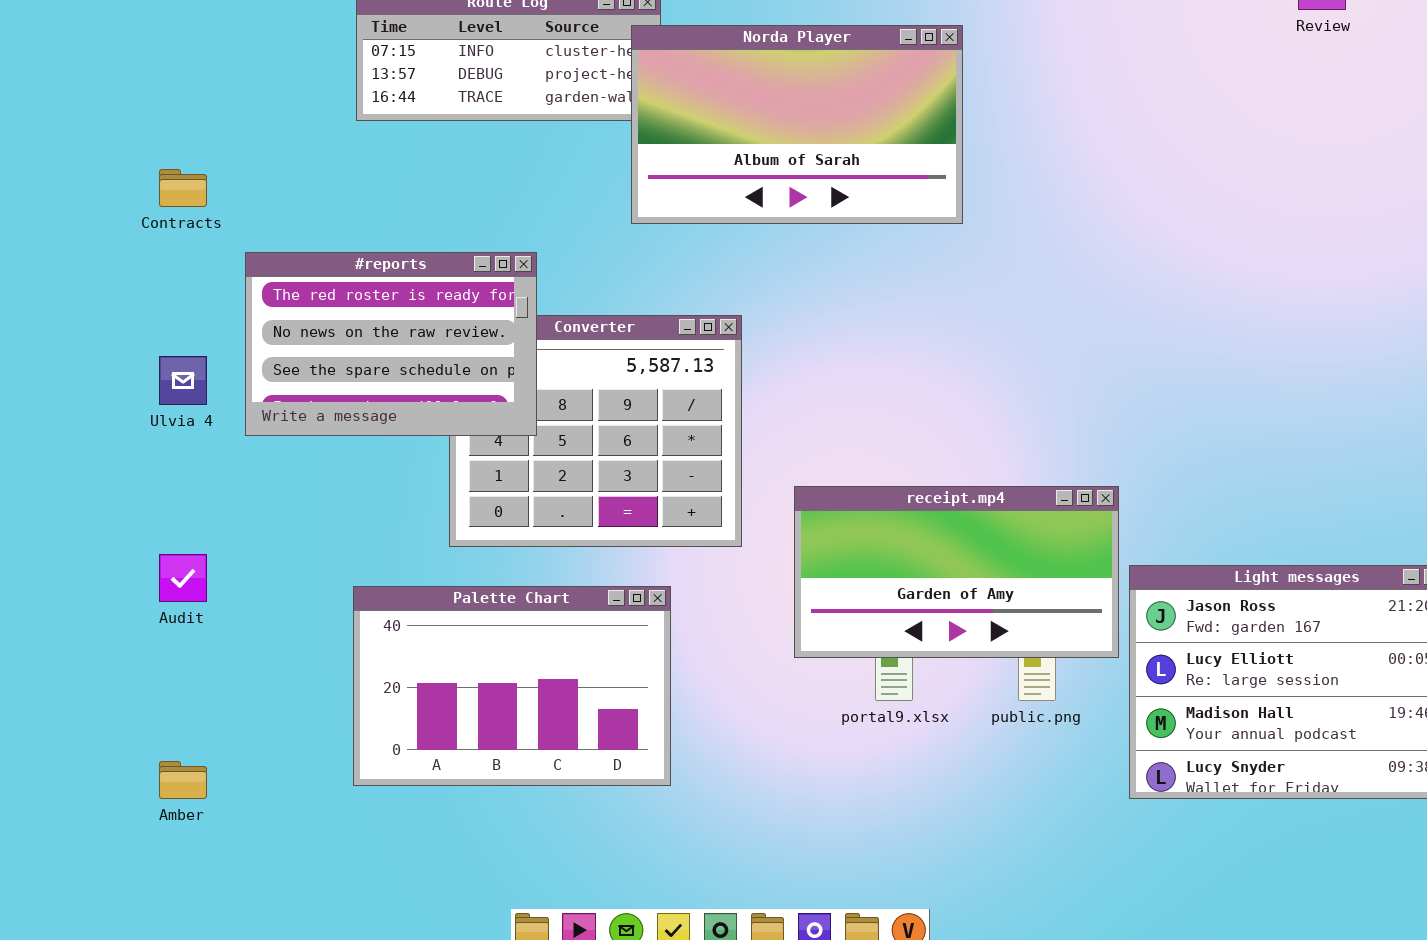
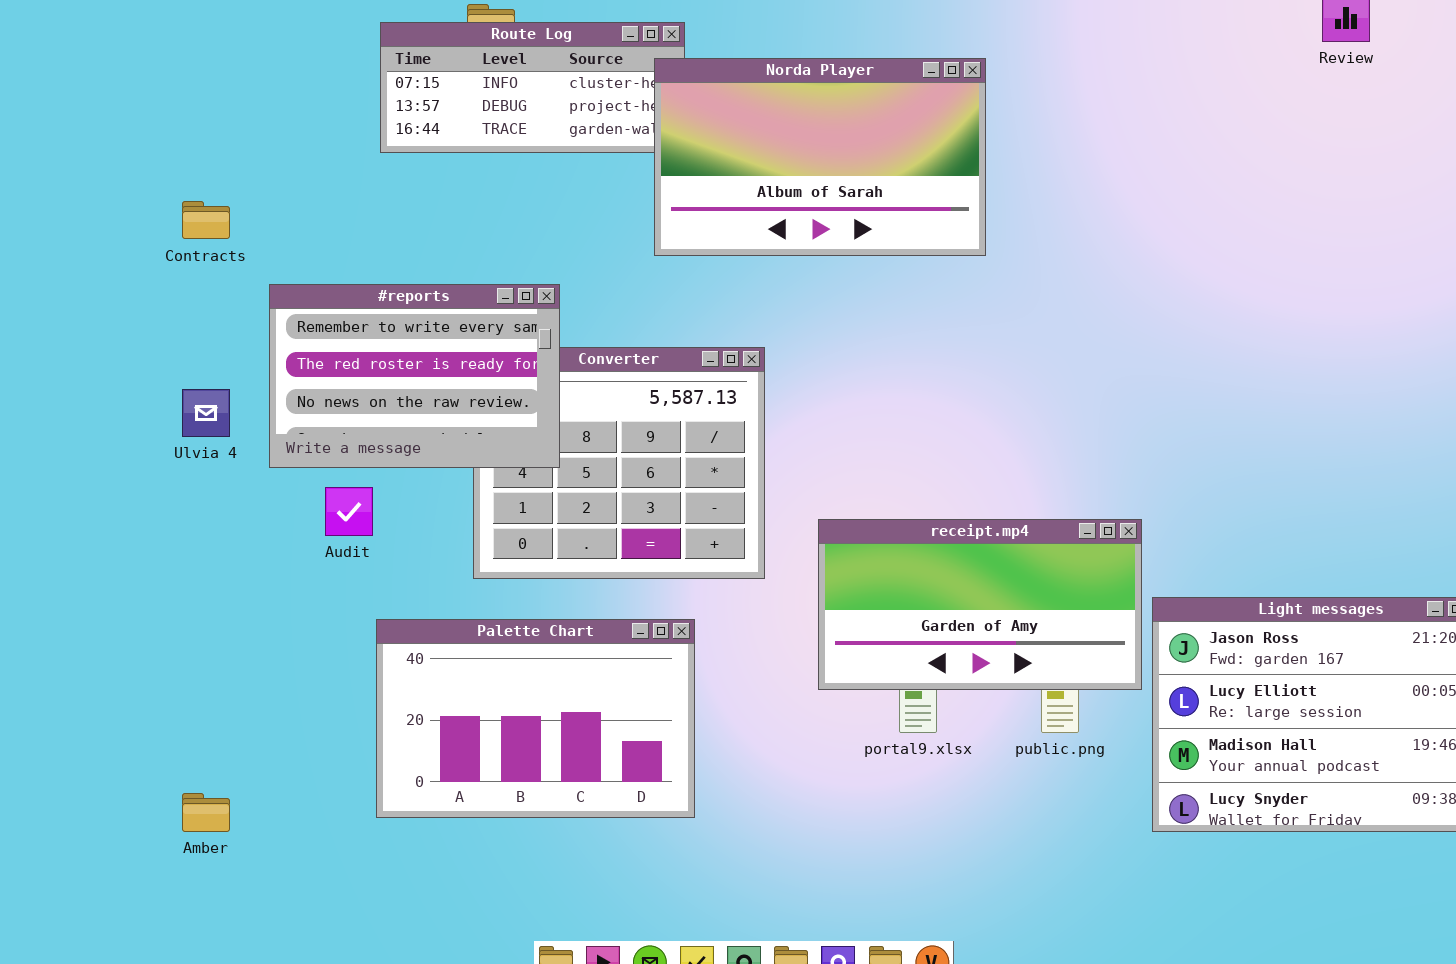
#reports: [245,252,537,436] -> [269,284,560,468], scrolled up 1 row
Audit: [159,554,207,602] -> [325,487,373,536], moved

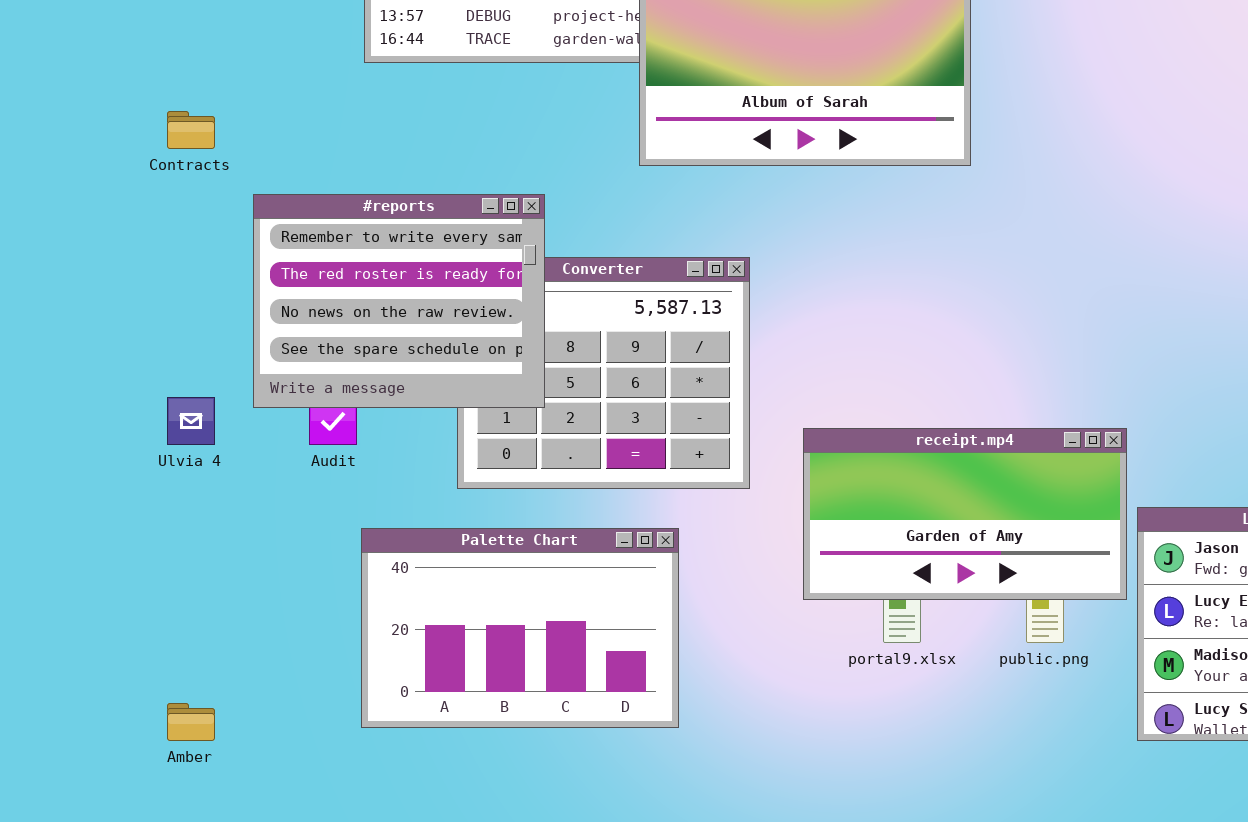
#reports: [269,284,560,468] -> [253,194,545,408], resized
Ulvia 4: [182,389,230,437] -> [167,397,215,445], moved

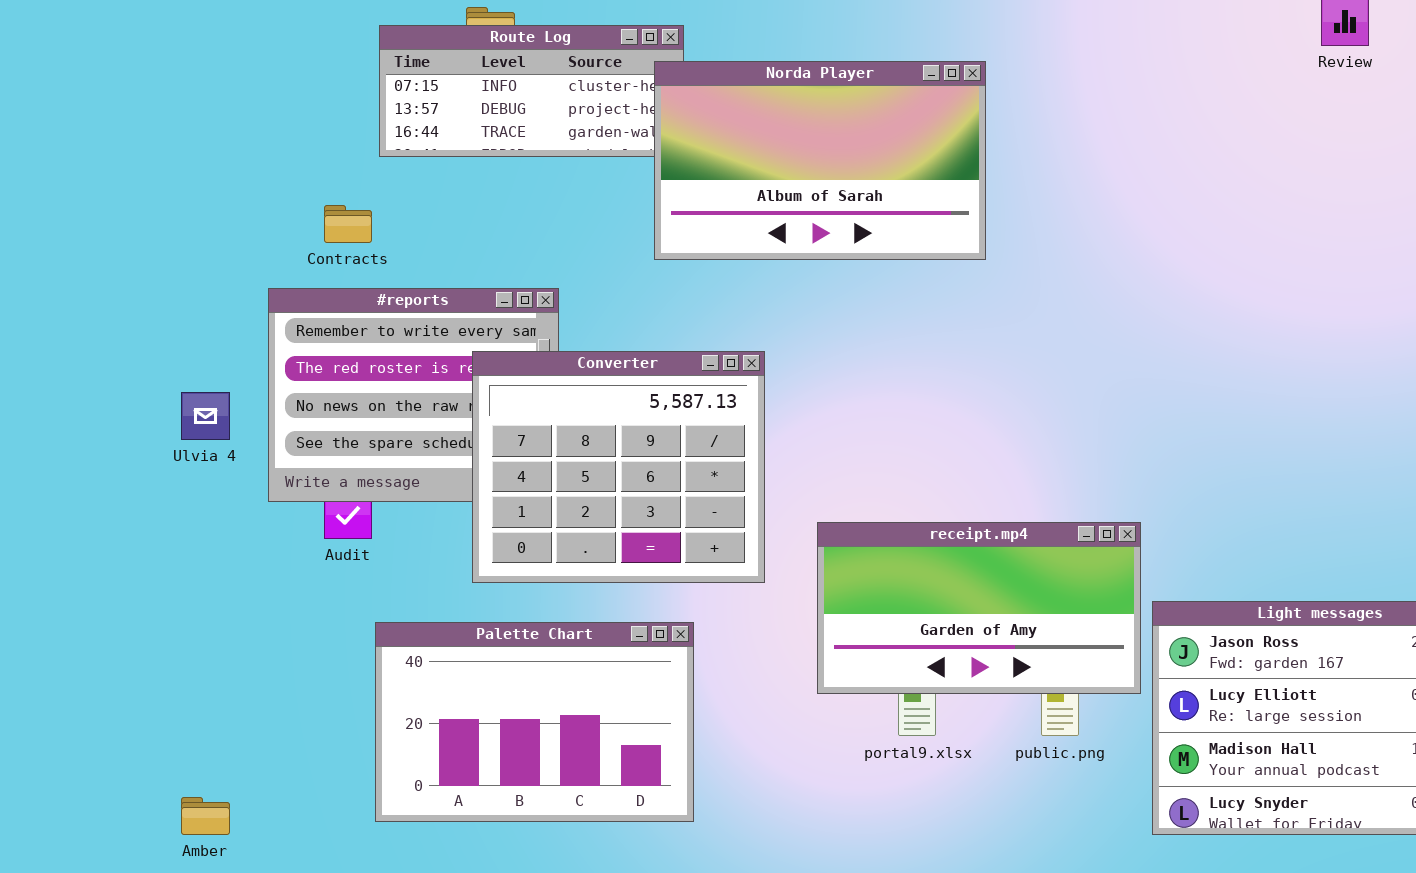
Contracts: [167,111,215,149] -> [324,205,372,243], moved
Converter: [457,257,750,489] -> [472,351,765,583], raised
Ulvia 4: [167,397,215,445] -> [181,392,230,440], moved

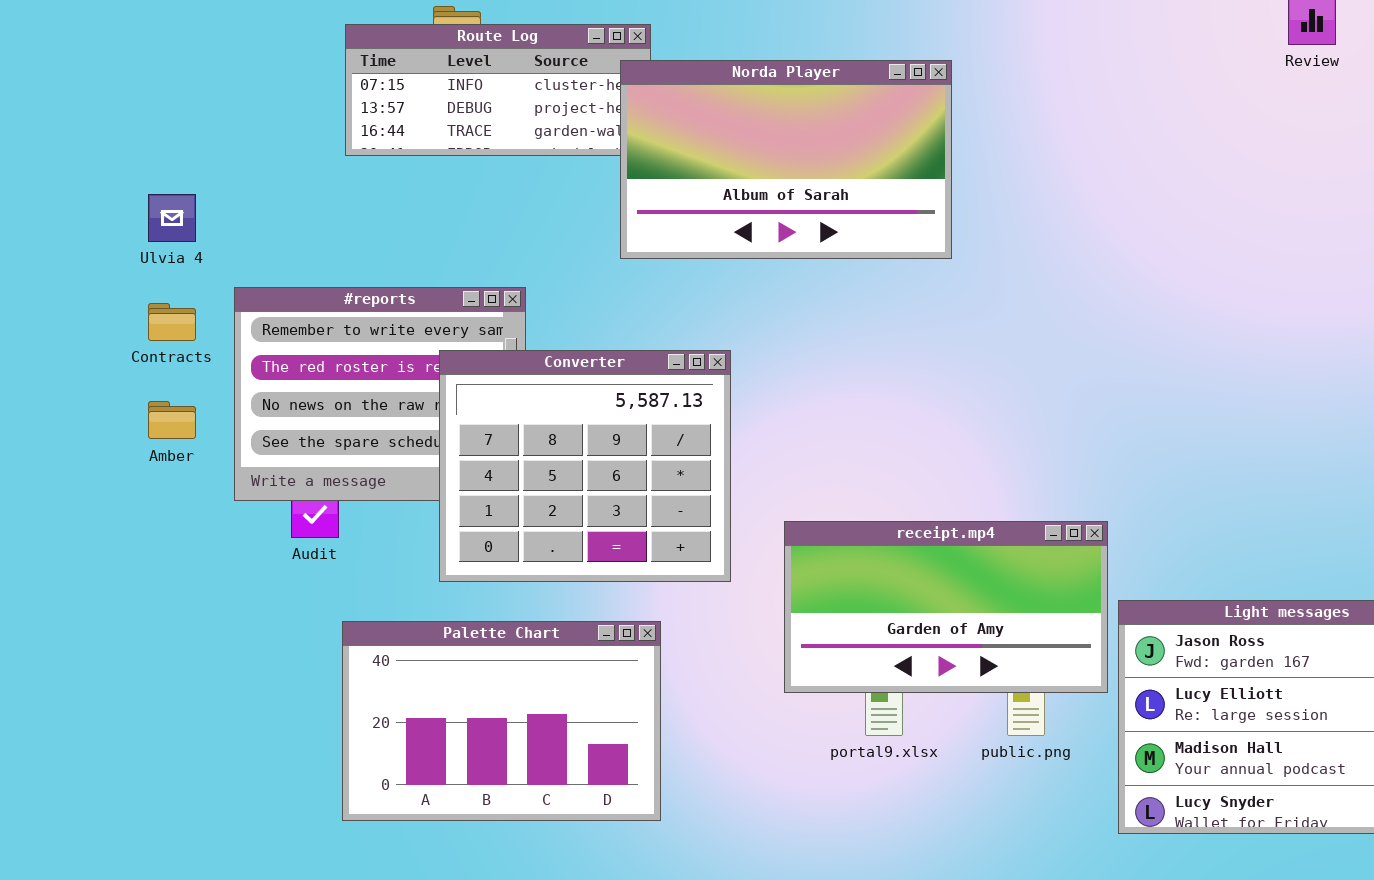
Contracts: [324,205,372,243] -> [148,303,196,341], moved
Ulvia 4: [181,392,230,440] -> [148,194,196,242], moved
Amber: [181,797,230,835] -> [148,401,196,439], moved

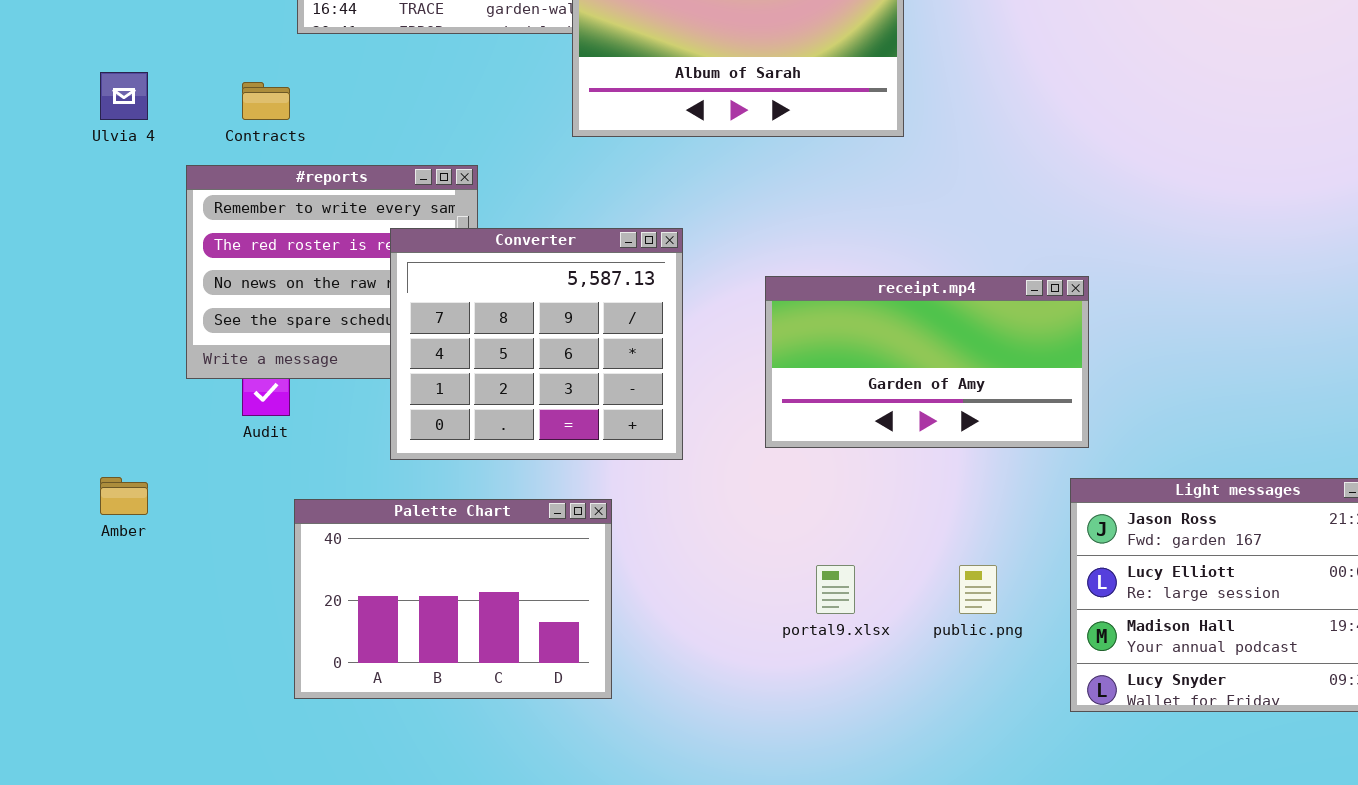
Contracts: [148,303,196,341] -> [242,82,290,120], moved
Amber: [148,401,196,439] -> [100,477,148,515], moved
receipt.mp4: [784,521,1108,693] -> [765,276,1089,448], moved

